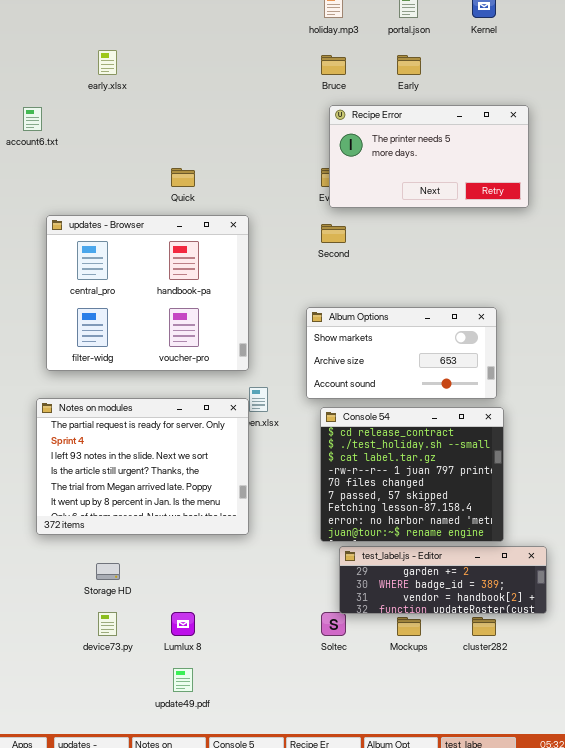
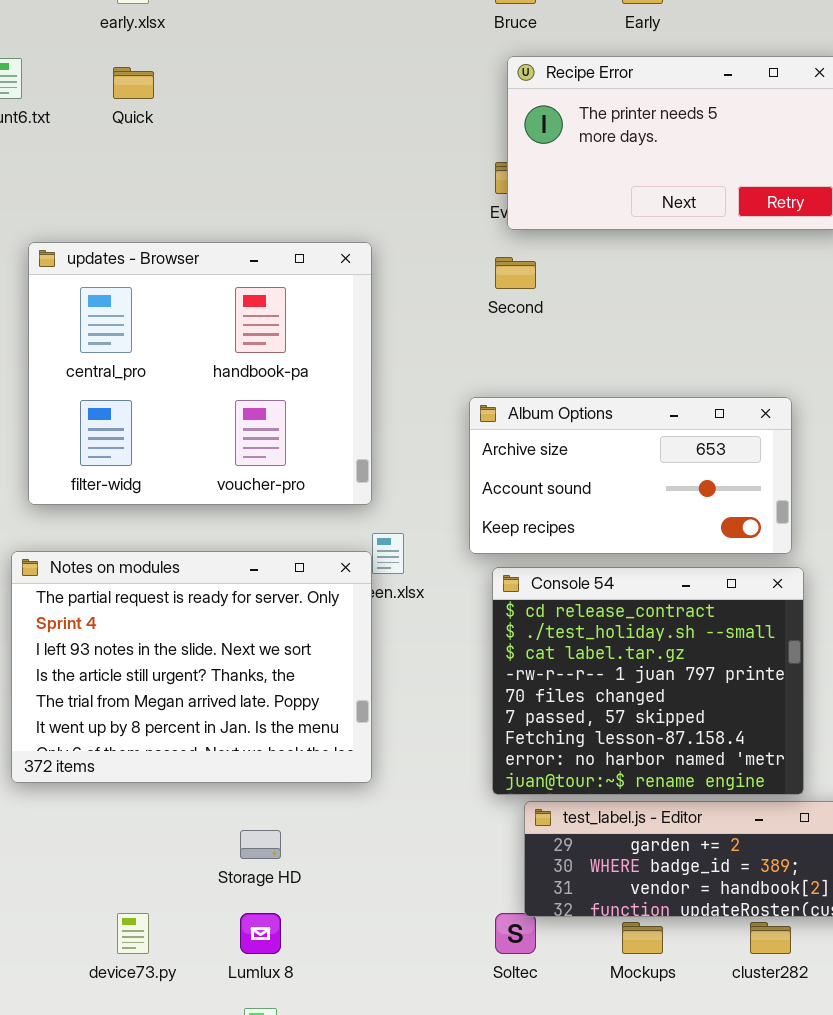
Quick: [171,168,195,187] -> [113,67,154,99], moved
Album Options: [306,307,497,399] -> [469,397,792,554], scrolled down 1 row
Storage HD: [96,563,120,580] -> [240,830,281,859], moved

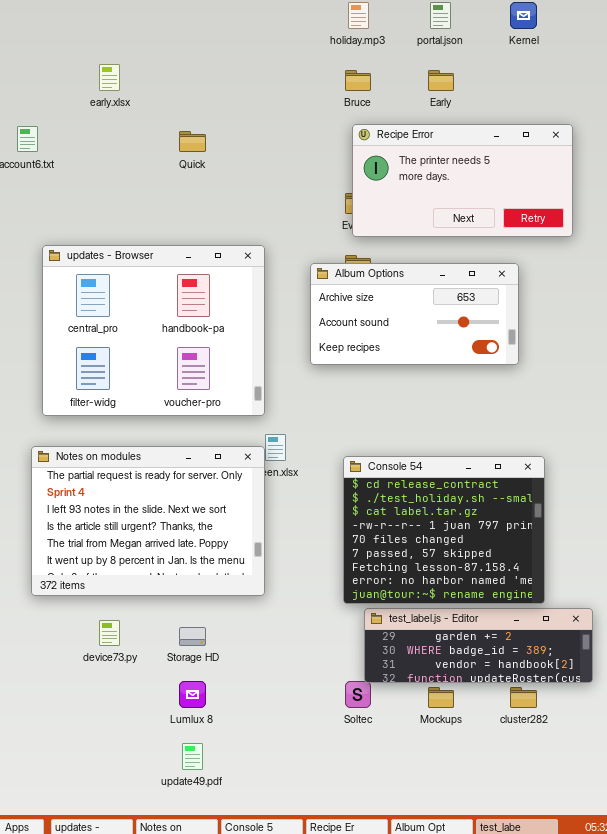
Quick: [113,67,154,99] -> [179,131,206,152], moved
Album Options: [469,397,792,554] -> [310,263,519,365], moved
device73.py: [117,913,149,954] -> [99,620,120,646], moved

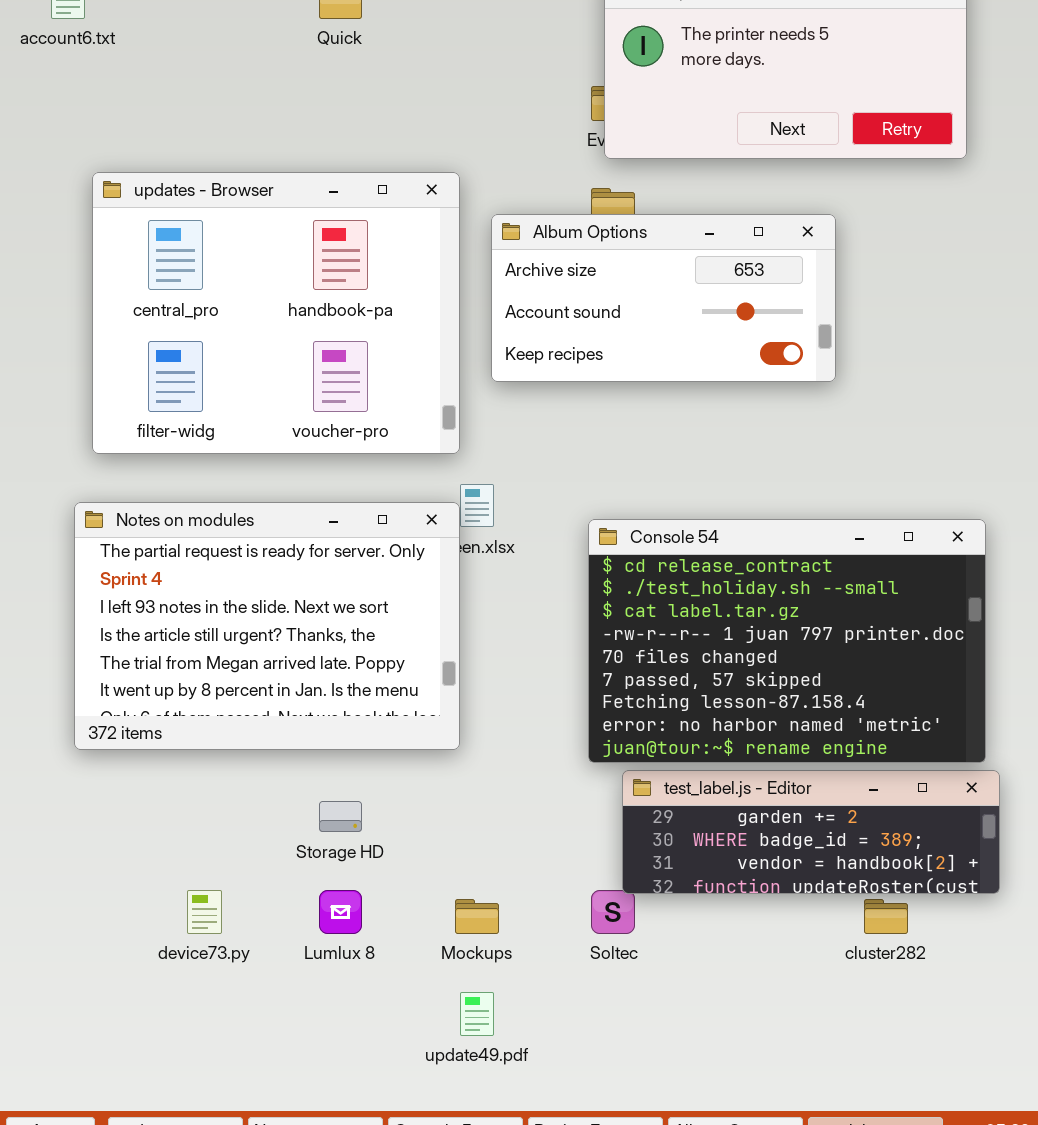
Album Options: [310,263,519,365] -> [491,214,836,382], moved
Console 54: [343,456,545,604] -> [588,519,986,763], resized
device73.py: [99,620,120,646] -> [187,890,222,934], moved
Mockups: [428,687,454,708] -> [455,899,499,934], moved
update49.pdf: [182,743,203,770] -> [460,992,494,1036], moved

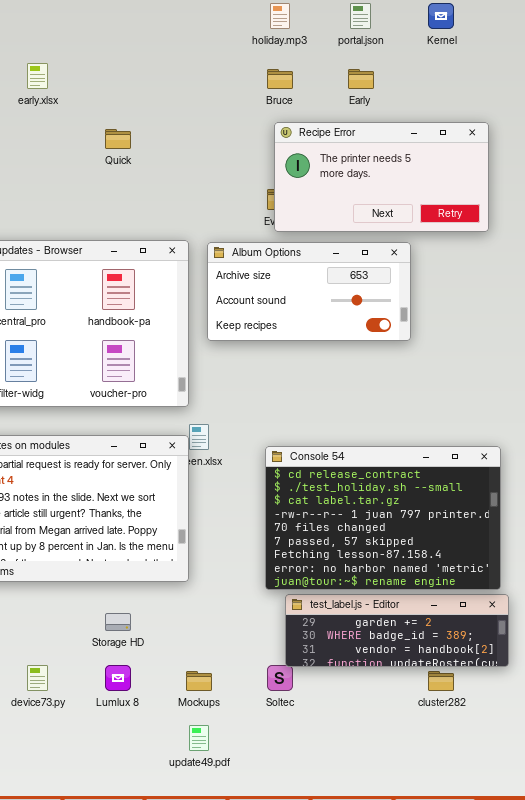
Album Options: [491,214,836,382] -> [207,242,411,341], moved

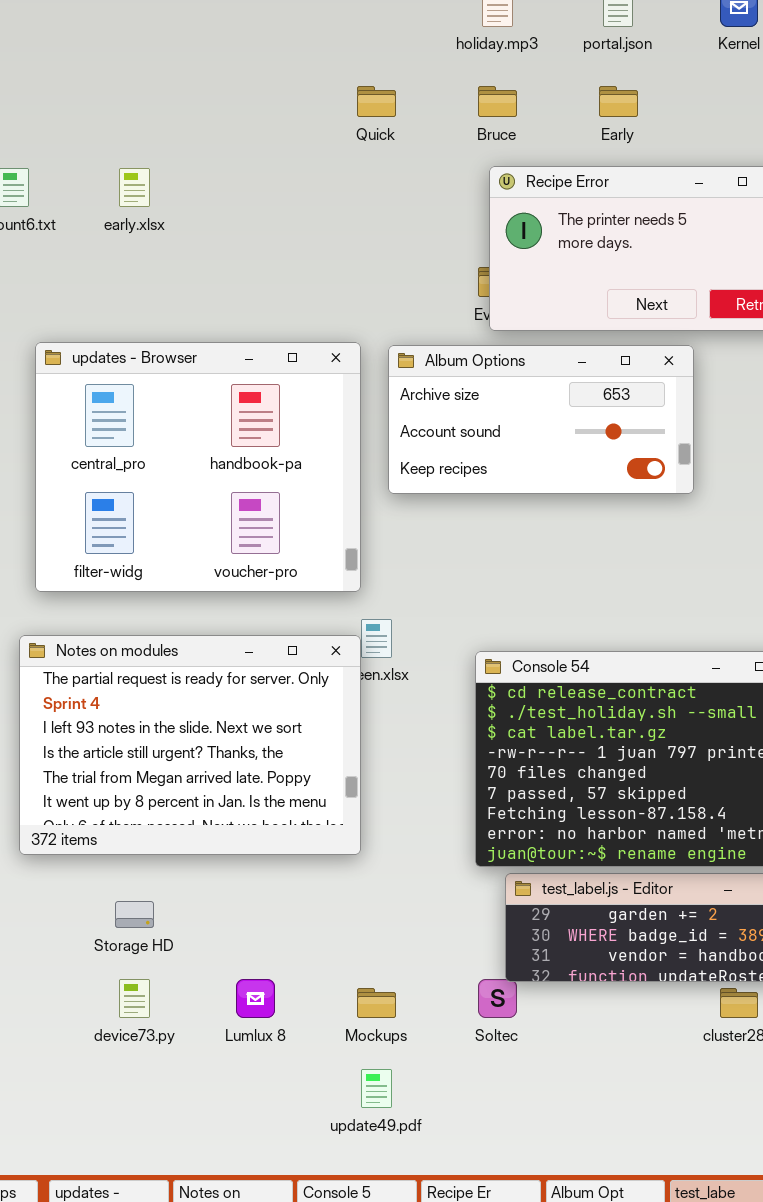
early.xlsx: [27,63,48,89] -> [119,168,150,207], moved
Quick: [105,129,131,149] -> [357,86,396,117], moved
Storage HD: [105,613,131,631] -> [115,901,154,928], moved

